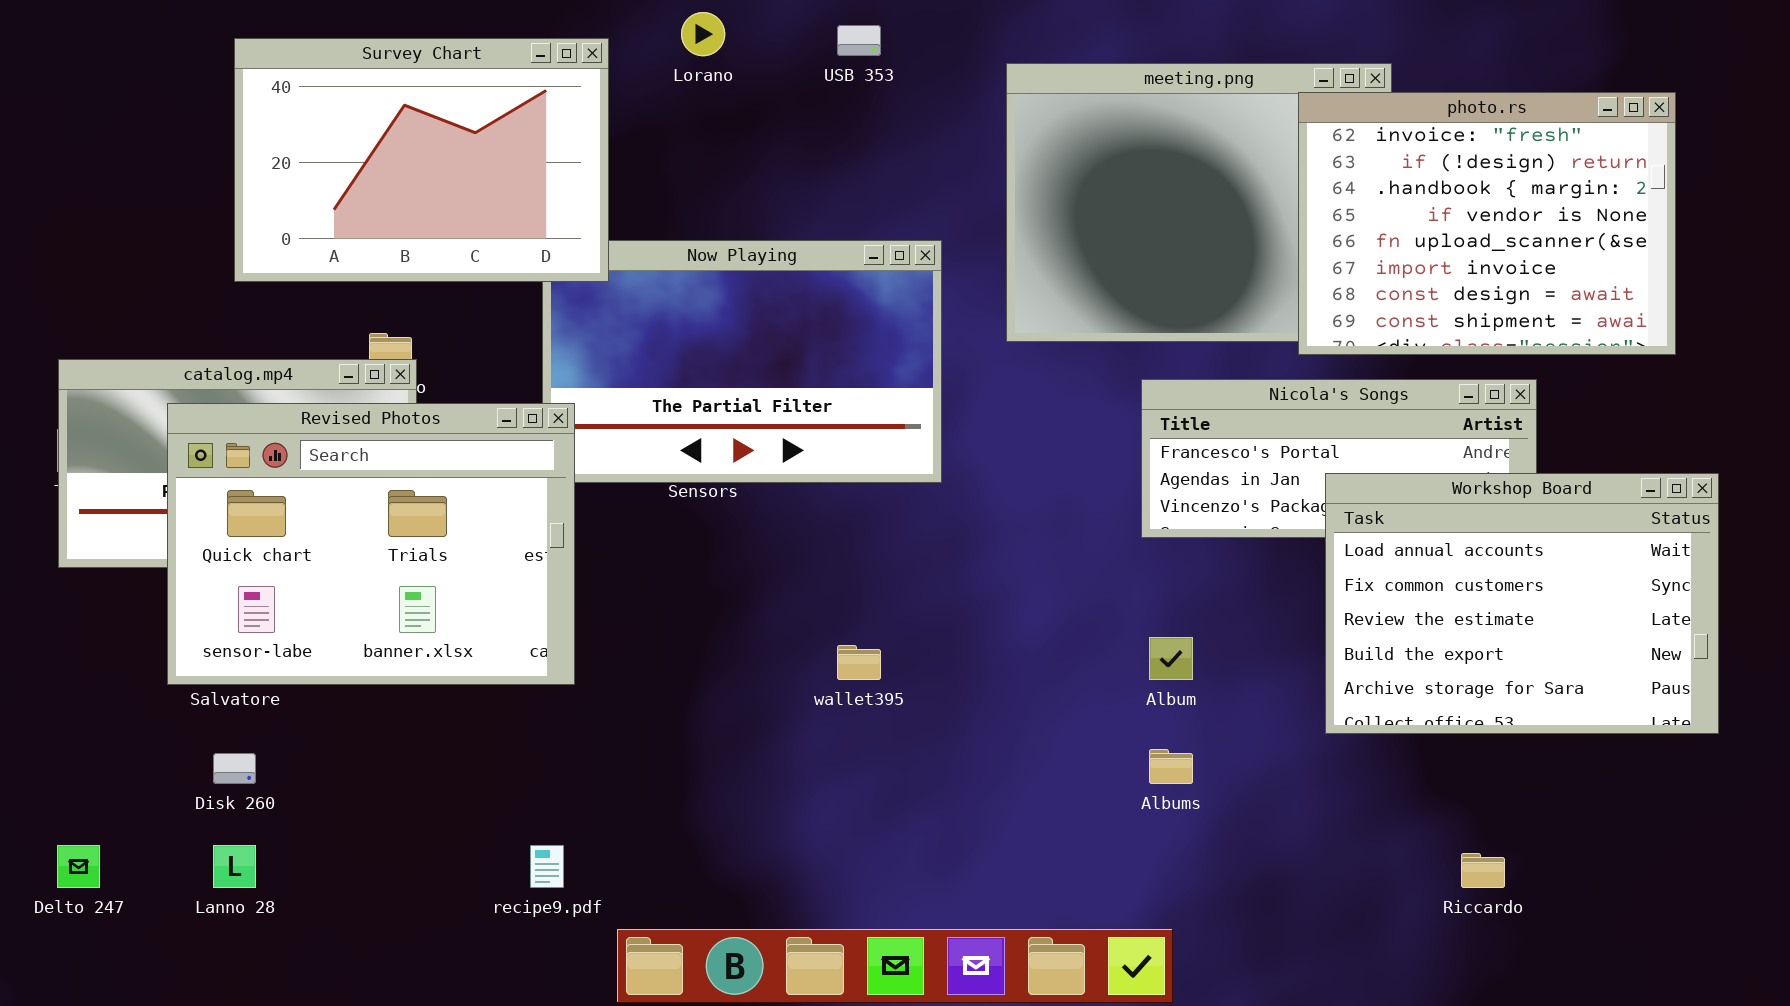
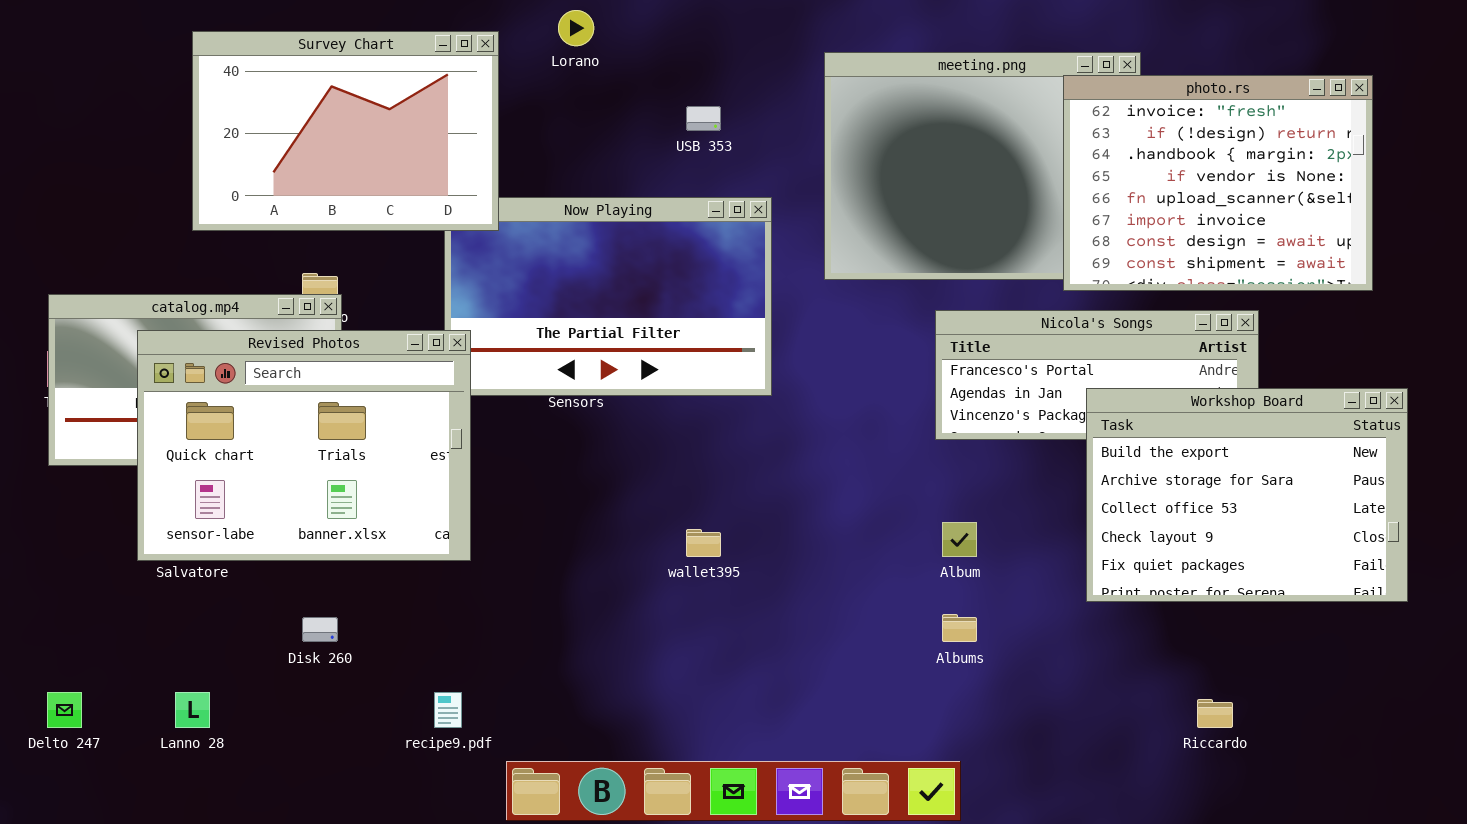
USB 353: [837,25,881,56] -> [686,106,721,131], moved
Workshop Board: [1325,473,1719,734] -> [1086,388,1408,602], scrolled down 3 rows
Disk 260: [213,753,256,784] -> [302,617,338,642], moved

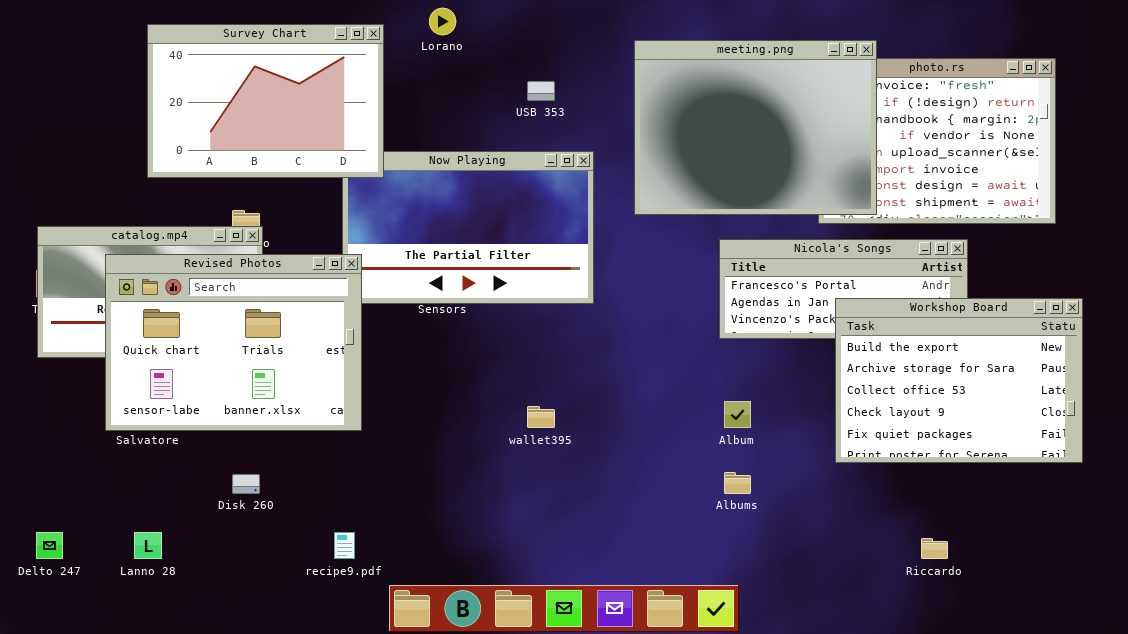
meeting.png: [824,52,1141,280] -> [634,40,877,215], raised

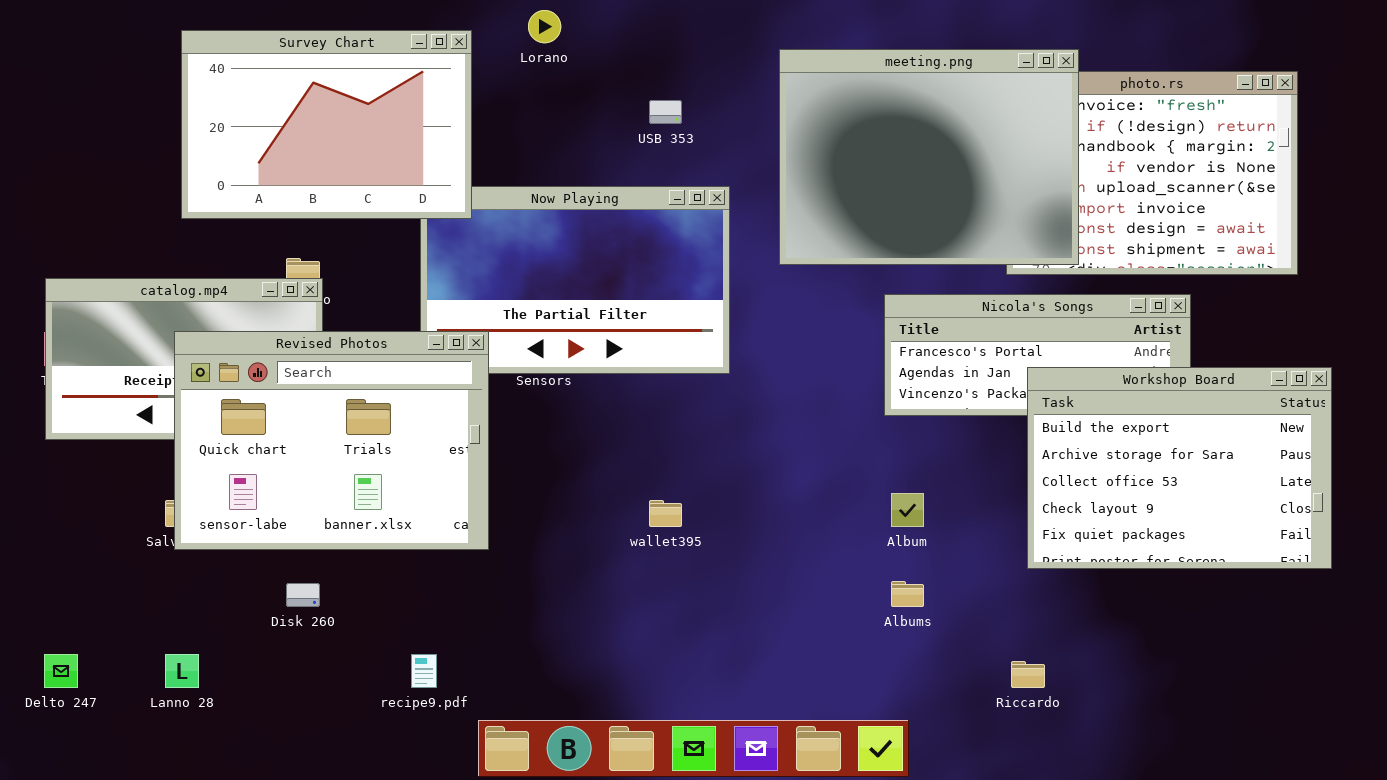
Revised Photos: [105,254,362,431] -> [174,331,489,550], moved
Riccardo: [921,538,948,559] -> [1011,661,1045,688], moved

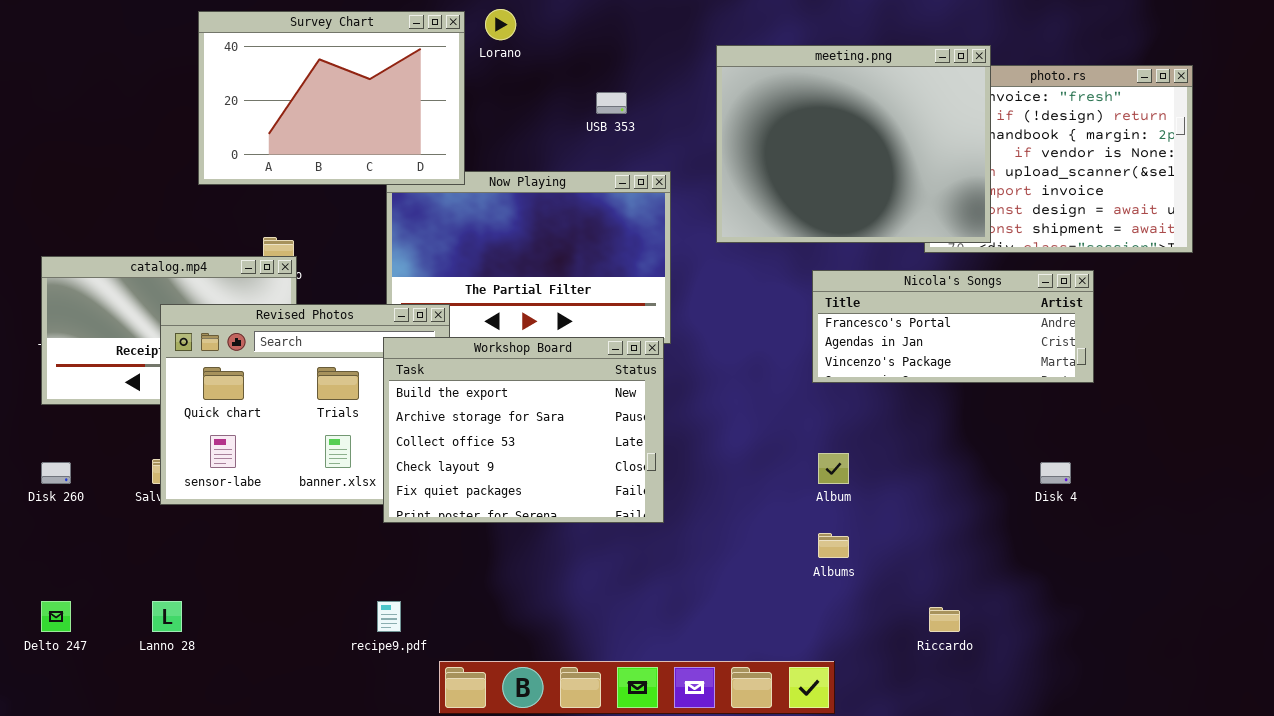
Survey Chart: [181,30,472,219] -> [198,11,465,185], moved
Workshop Board: [1027,367,1332,569] -> [383,337,664,523], moved
Disk 260: [286,583,320,607] -> [41,462,71,484], moved

